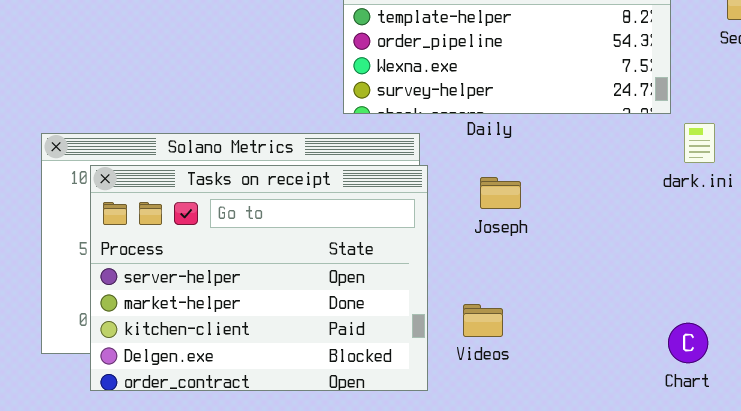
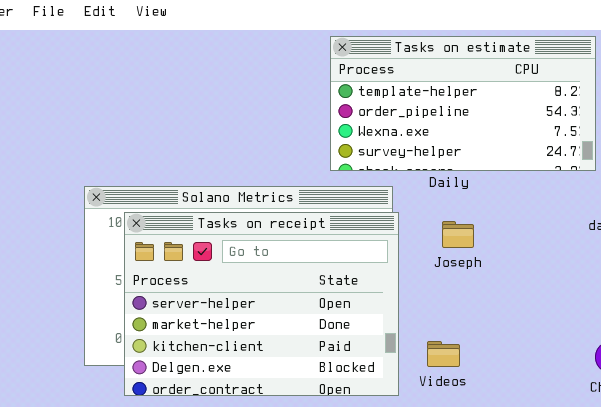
Videos: [463,304,503,337] -> [427,341,460,367], moved

